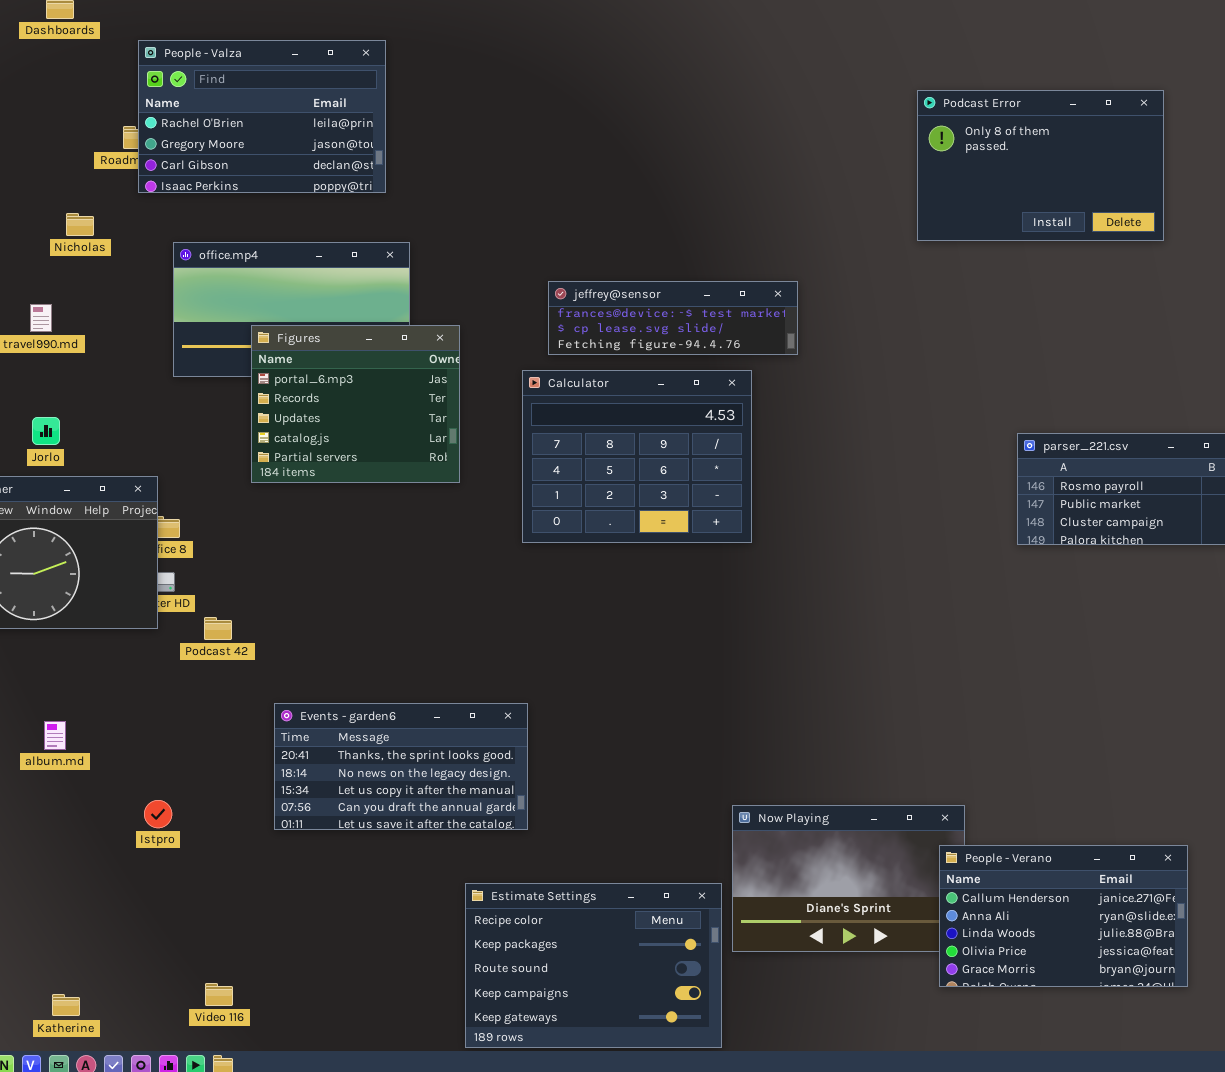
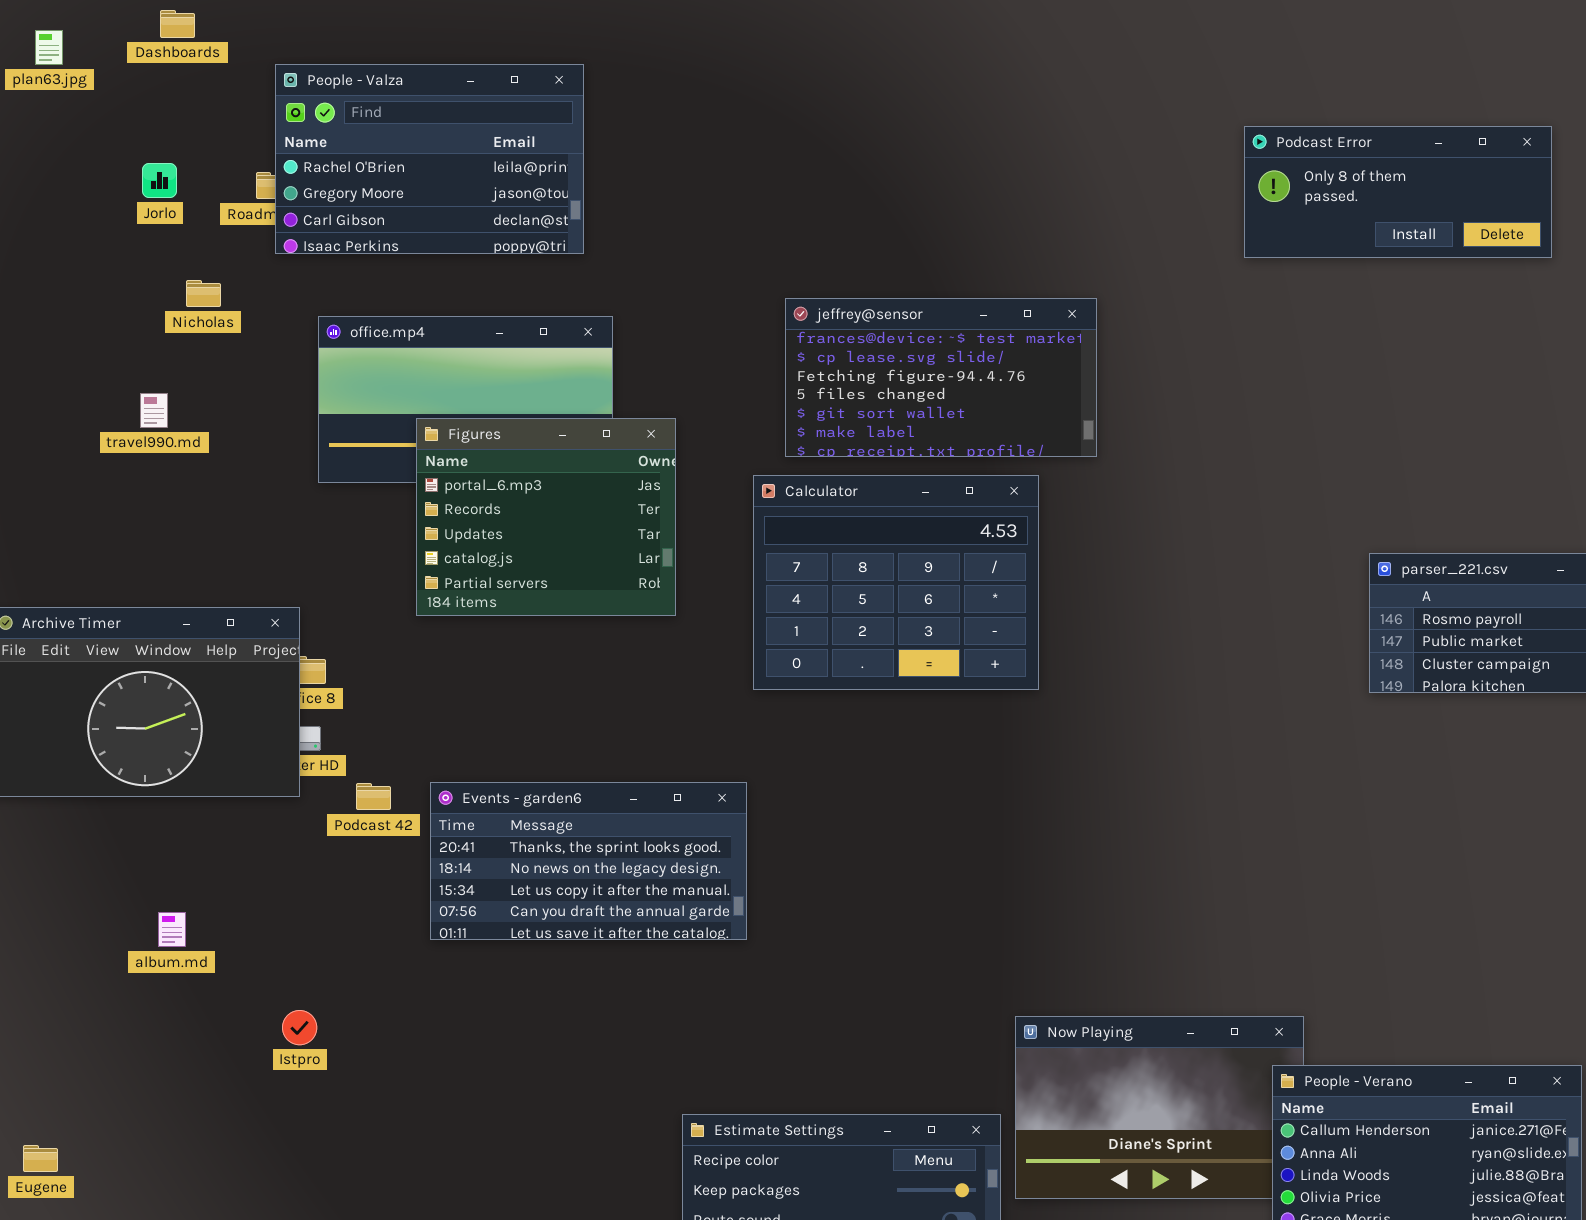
Podcast Error: [917,90,1164,241] -> [1244,126,1552,258], resized
jeffrey@sensor: [548,281,798,355] -> [785,298,1097,457], resized
Jorlo: [32,417,60,445] -> [142,163,177,198], moved
Events - garden6: [274,703,528,830] -> [430,782,747,940], moved

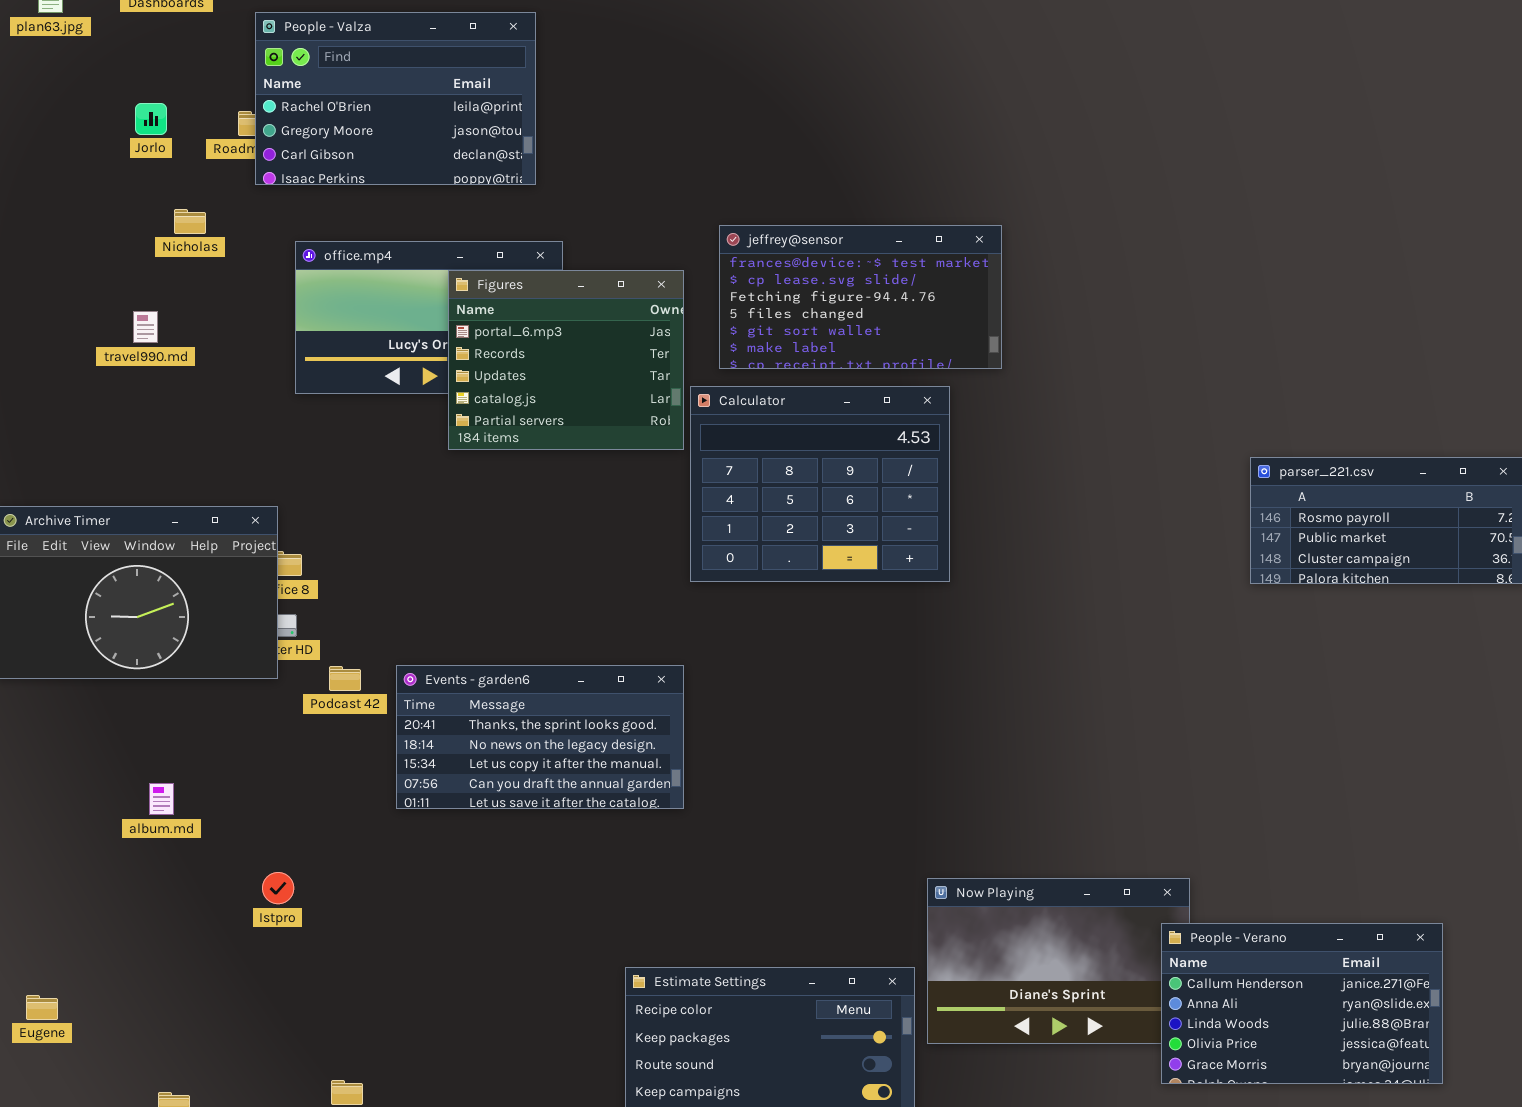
Podcast Error: [1244,126,1552,258] -> none, closed
Figures: [416,418,676,616] -> [448,270,684,450], moved

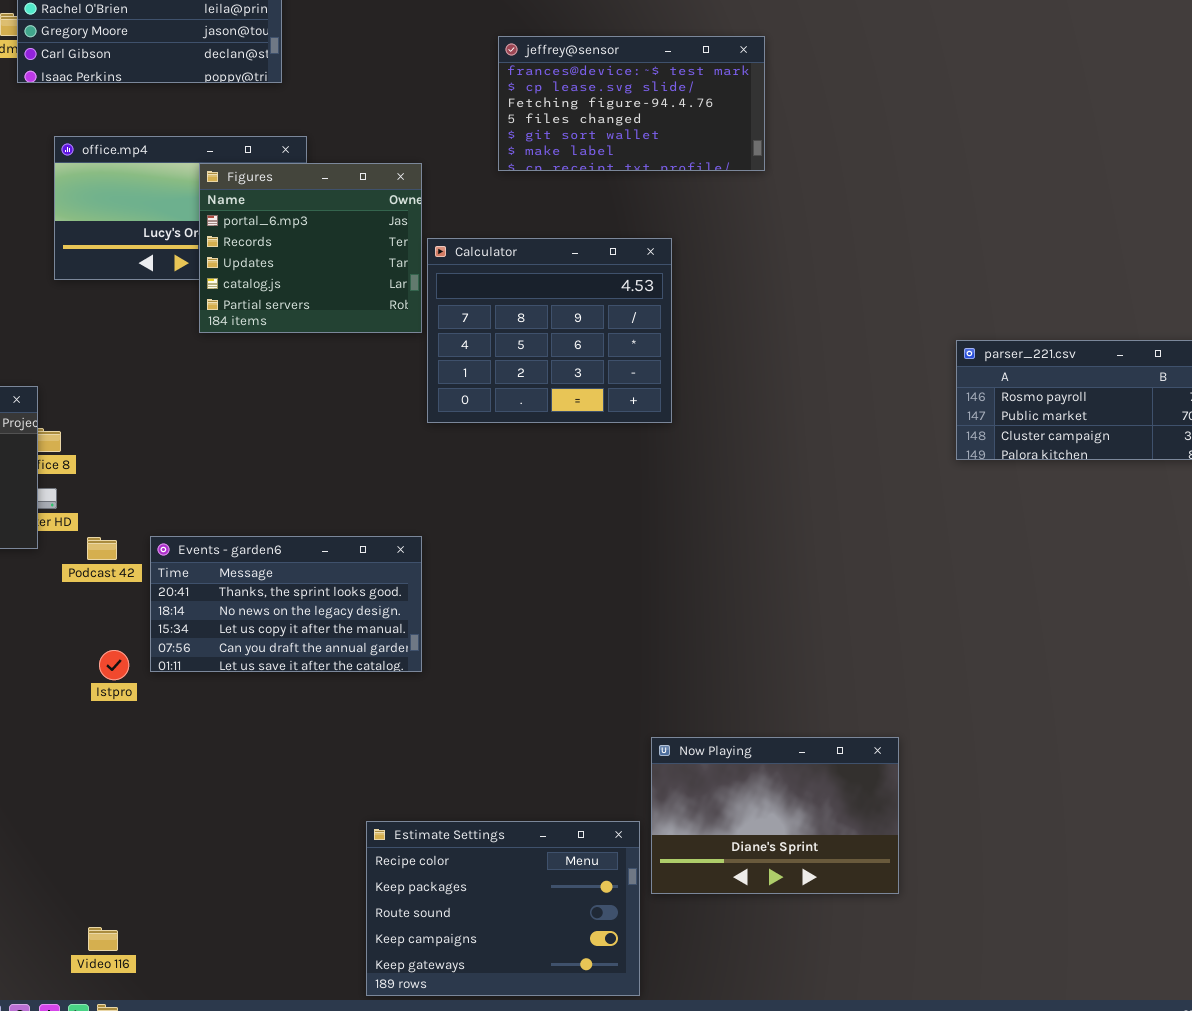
jeffrey@sensor: [719,225,1002,369] -> [498,36,765,171], moved
Calculator: [690,386,950,582] -> [427,238,672,423], moved
Istpro: [262,872,294,904] -> [99,650,129,680], moved
People - Verano: [1161,923,1443,1084] -> none, closed

